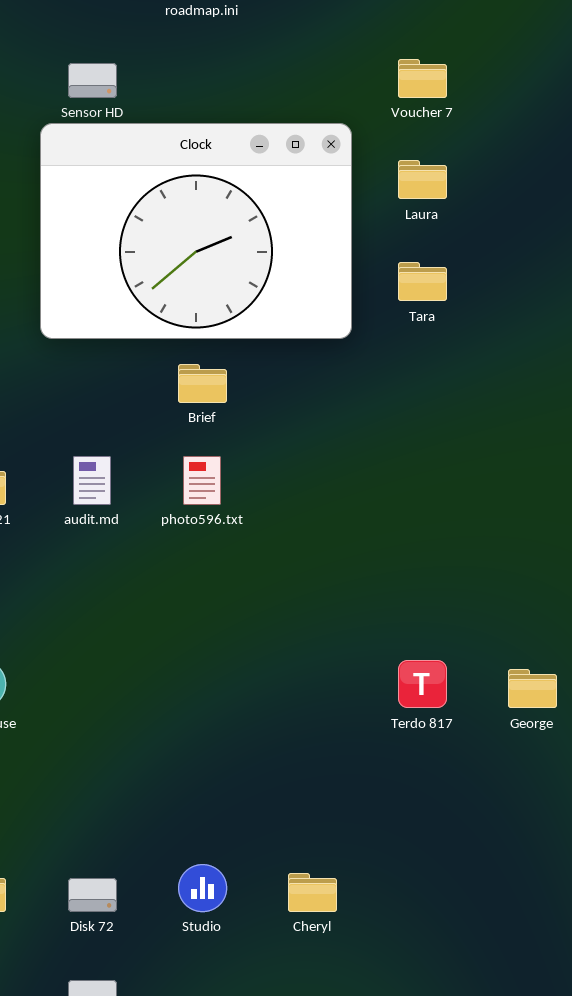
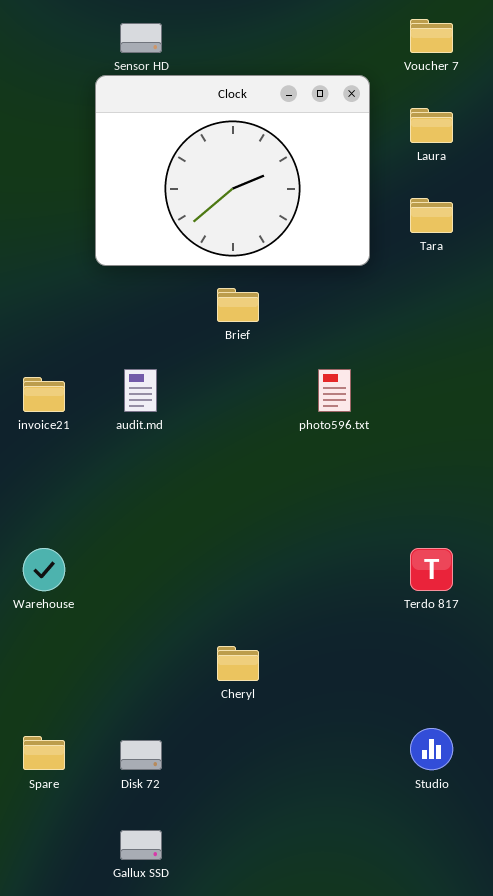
photo596.txt: [183,456,221,505] -> [318,369,351,412], moved
Studio: [178,864,227,912] -> [410,728,453,770], moved
Cheryl: [288,873,337,912] -> [217,646,259,681], moved

